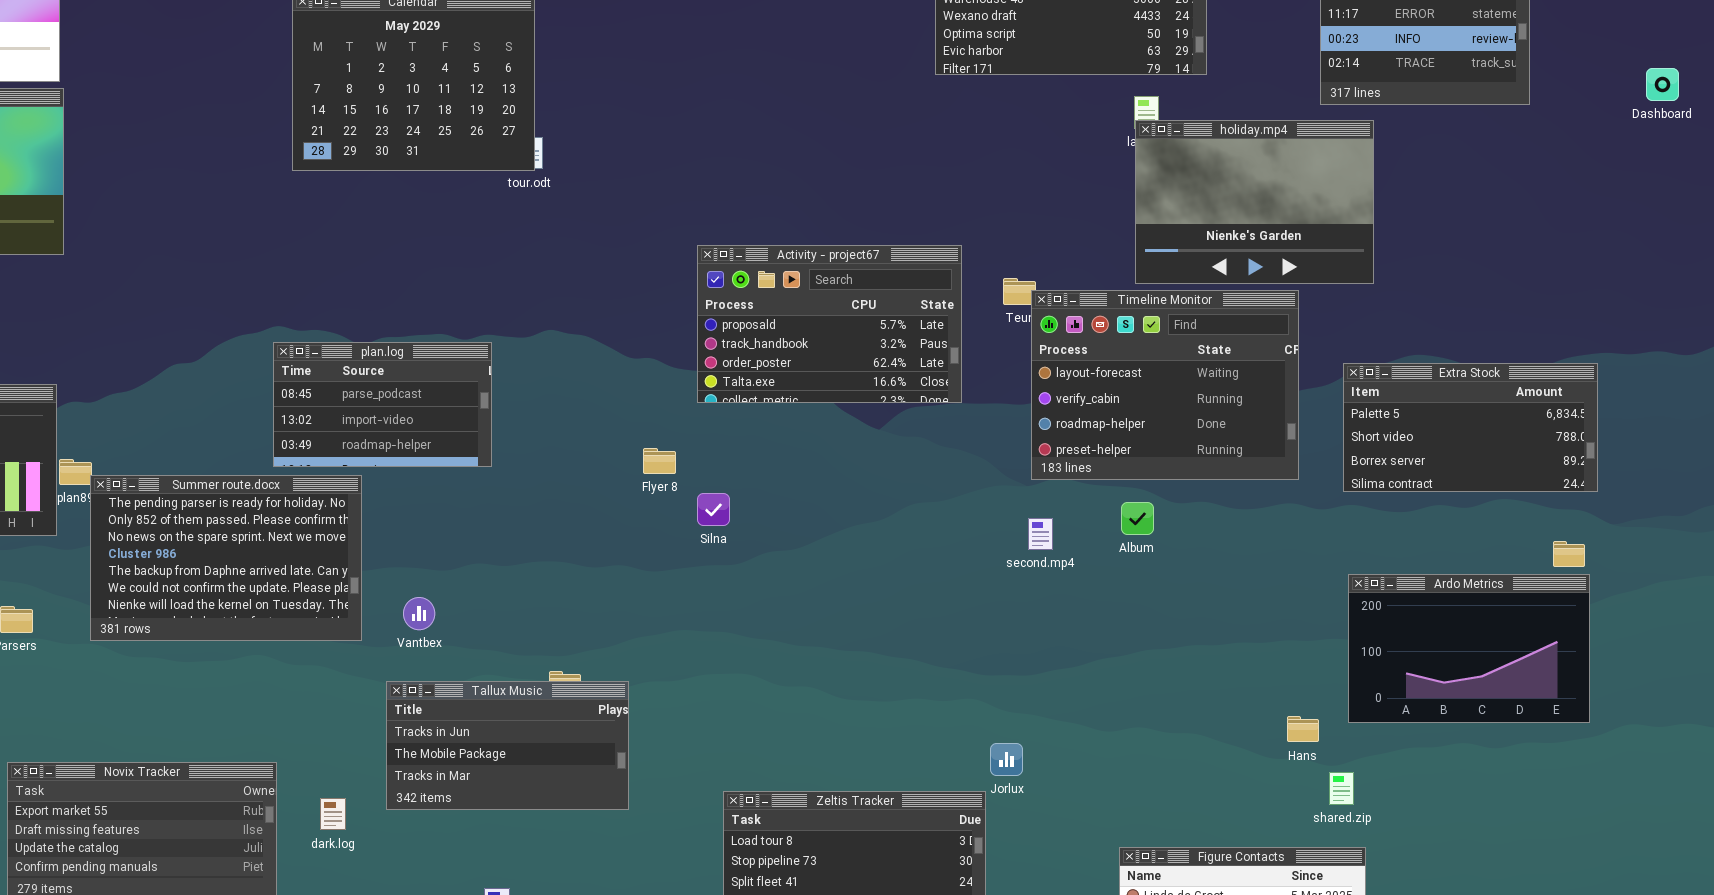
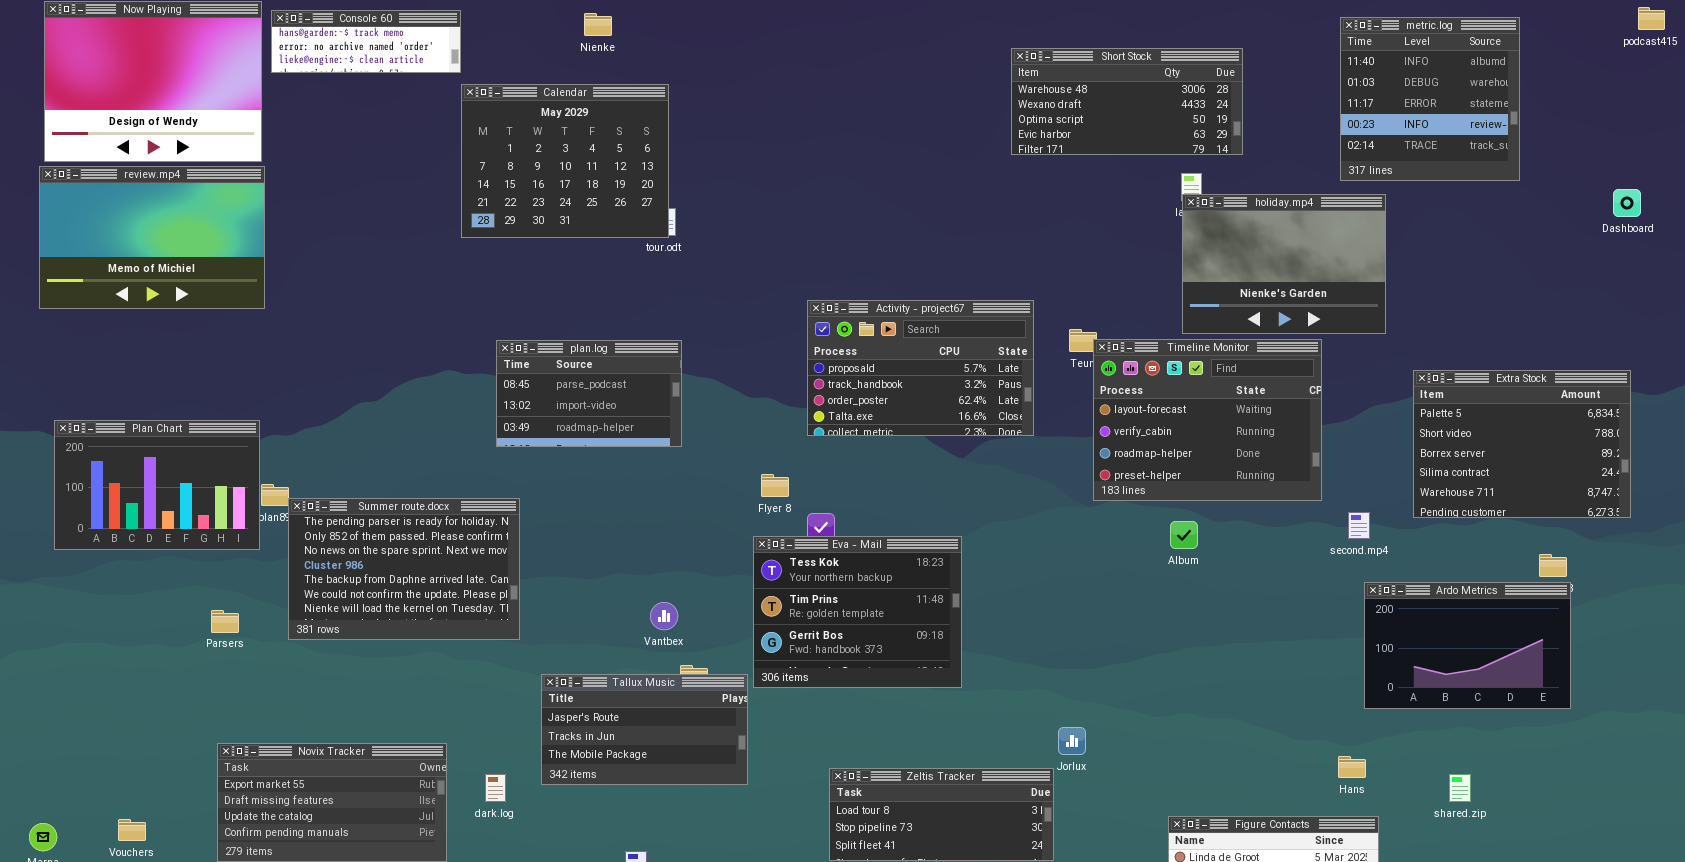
Dashboard: [1646,68,1679,101] -> [1613,189,1641,217], moved
plan.log: [273,342,492,467] -> [496,340,682,447], moved
Extra Stock: [1343,363,1598,492] -> [1413,370,1631,518], moved, resized
second.mp4: [1028,518,1053,550] -> [1348,512,1370,539], moved
Eva - Mail: none -> [753,536,962,688], opened
Vantbex: [403,597,435,630] -> [650,602,678,630], moved
Tallux Music: [386,681,629,810] -> [541,674,748,785], scrolled up 1 row
Hans: [1287,716,1319,742] -> [1338,756,1366,778], moved
shared.zip: [1329,772,1354,805] -> [1449,774,1471,802], moved

